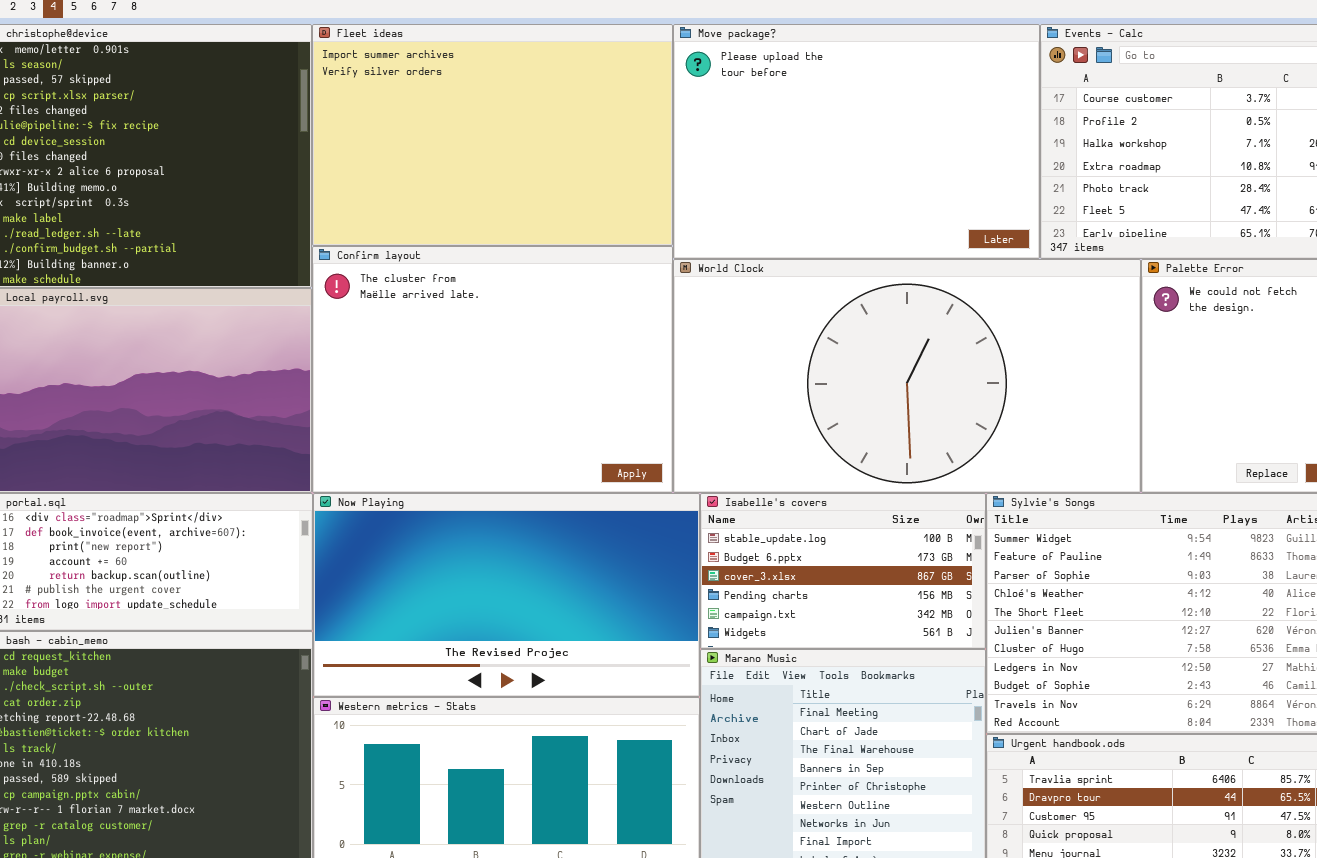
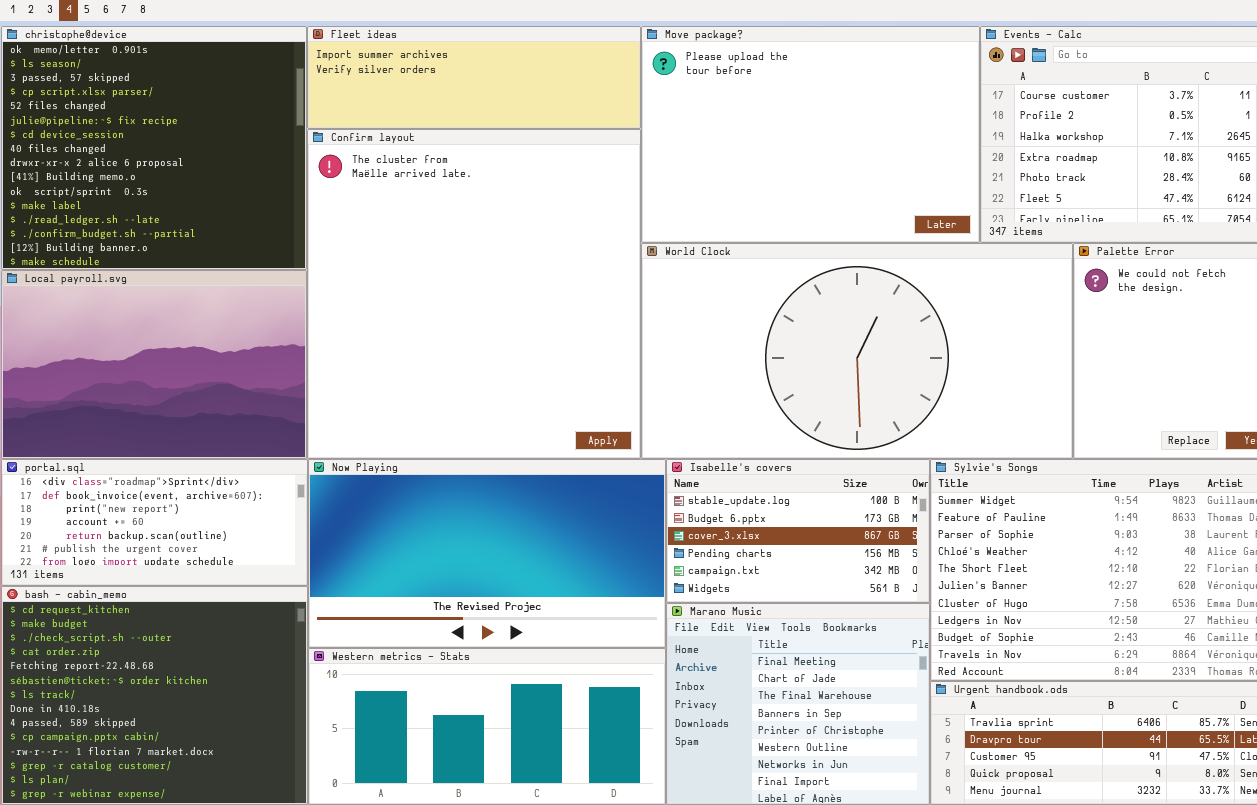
Fleet ideas: [312,24,673,246] -> [307,26,641,129], resized
Confirm layout: [312,246,673,493] -> [307,129,641,459], resized

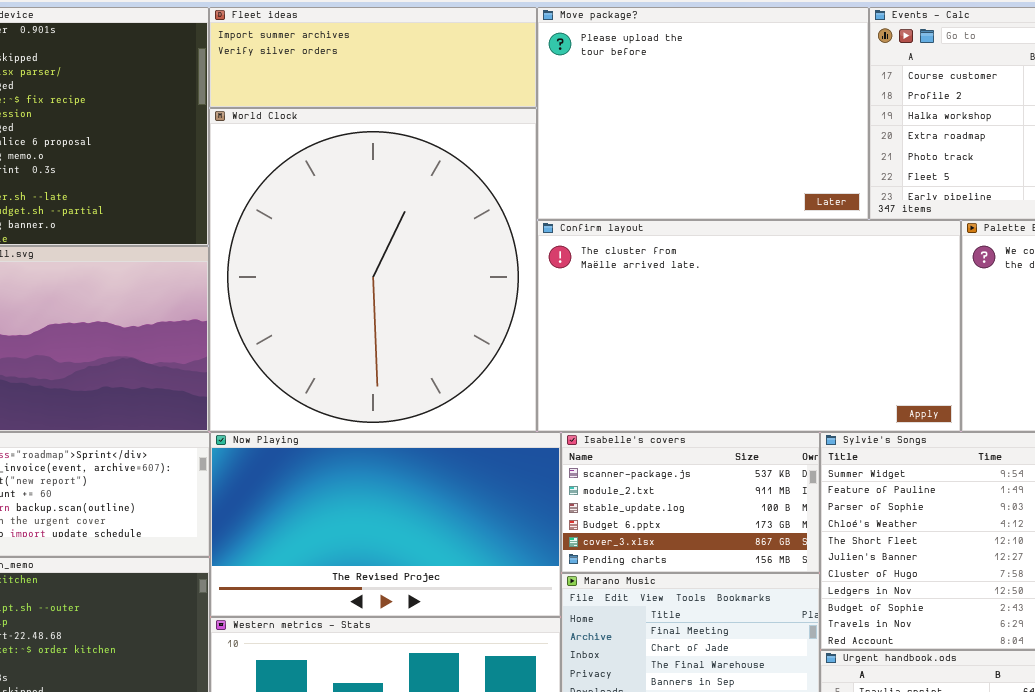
Confirm layout: [307,129,641,459] -> [537,220,961,432], moved, resized
World Clock: [641,243,1073,459] -> [209,108,537,432], moved, resized
Isabelle's covers: [666,459,930,603] -> [561,432,820,573], scrolled up 2 rows

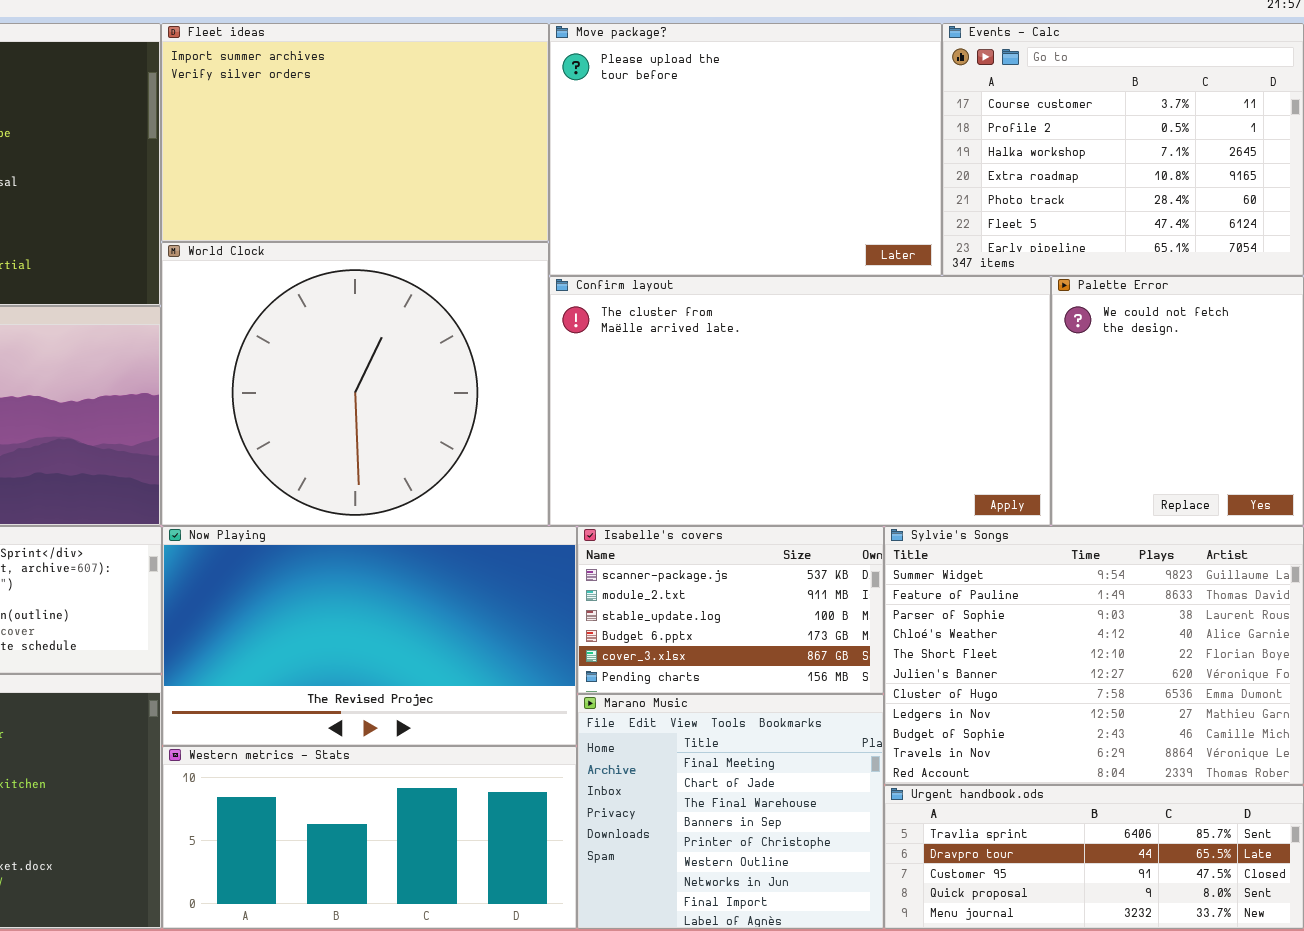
Fleet ideas: [209,7,537,108] -> [161,23,549,242], resized
World Clock: [209,108,537,432] -> [161,242,549,526], resized

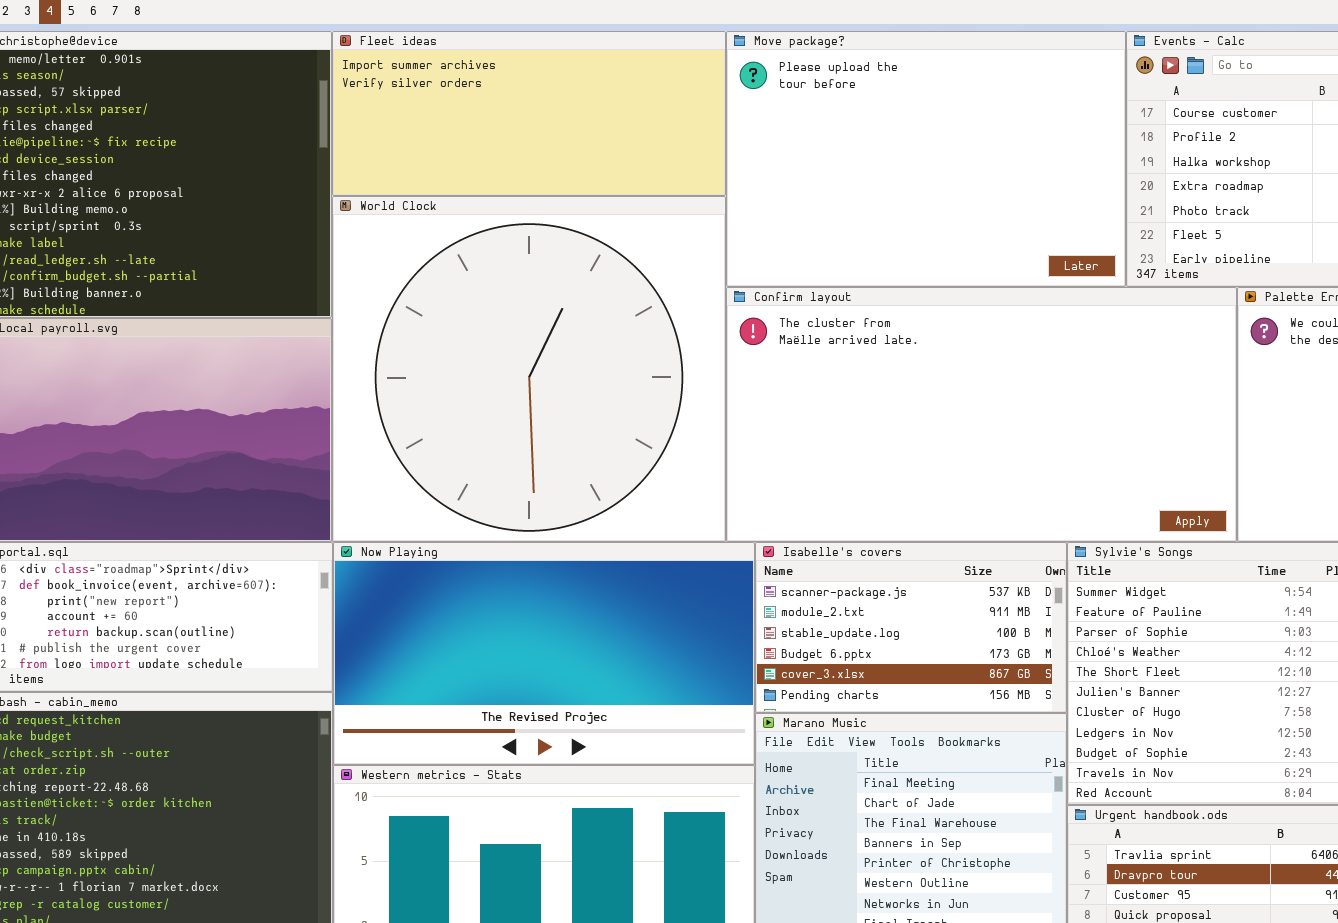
Fleet ideas: [161,23,549,242] -> [332,31,726,196], resized
World Clock: [161,242,549,526] -> [332,196,726,542], resized

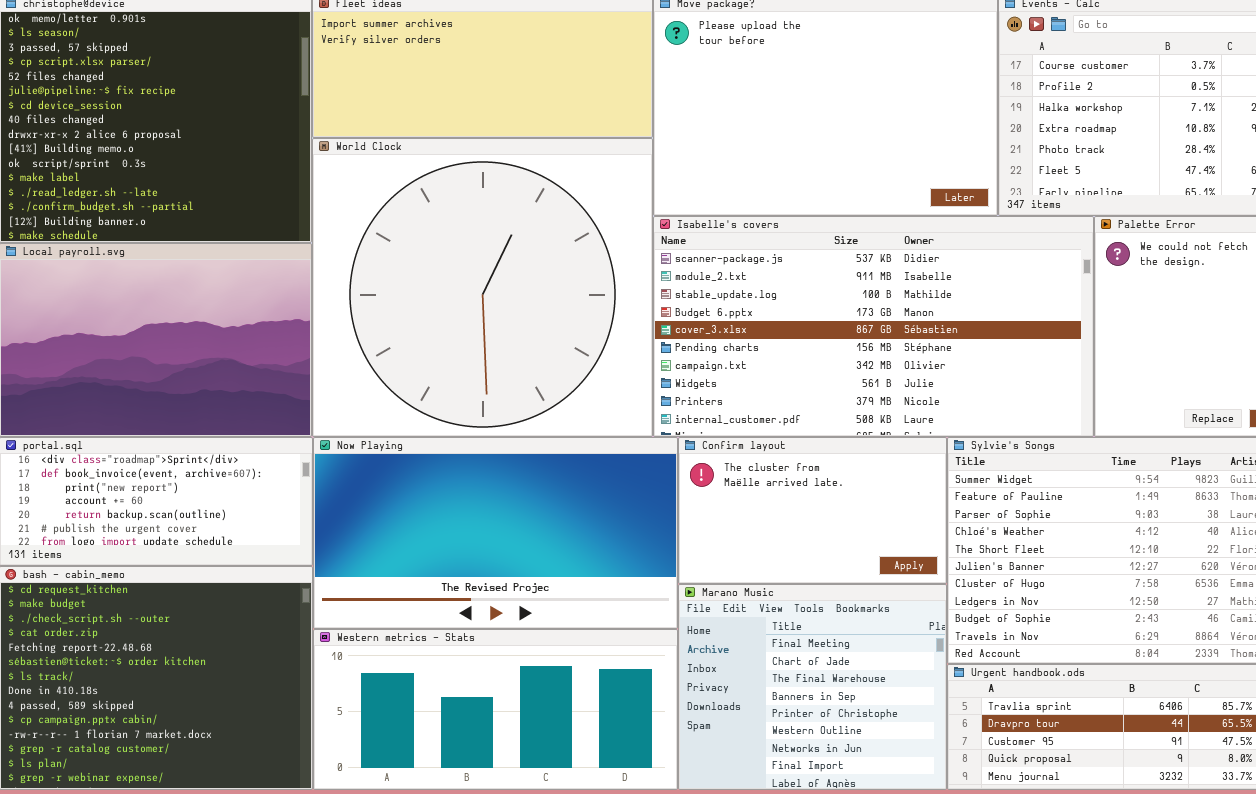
Confirm layout: [726,287,1237,542] -> [678,437,947,584], moved, resized
Isabelle's covers: [755,542,1067,713] -> [653,216,1094,437], moved, resized

